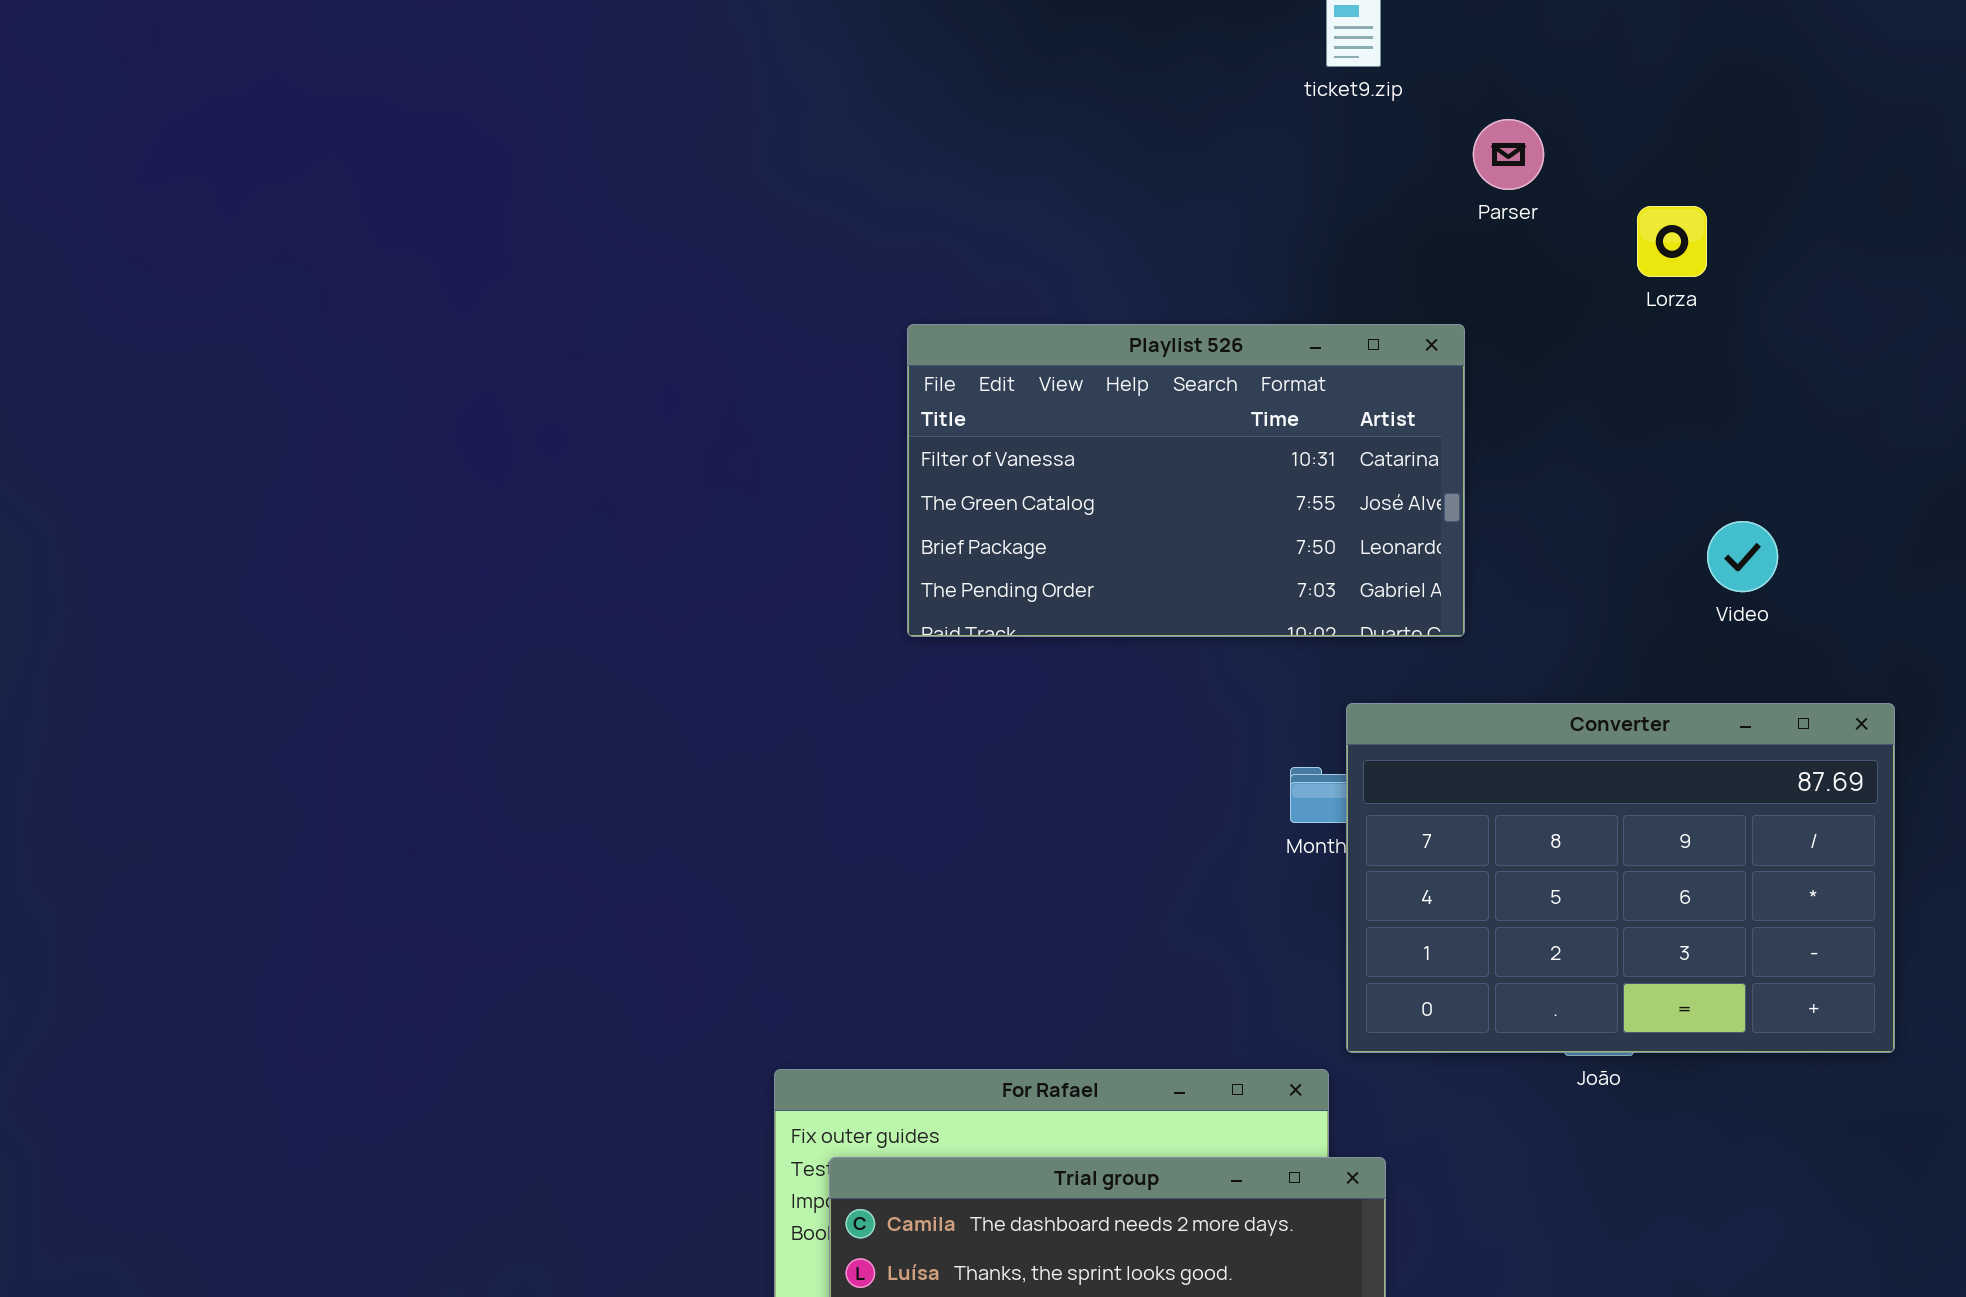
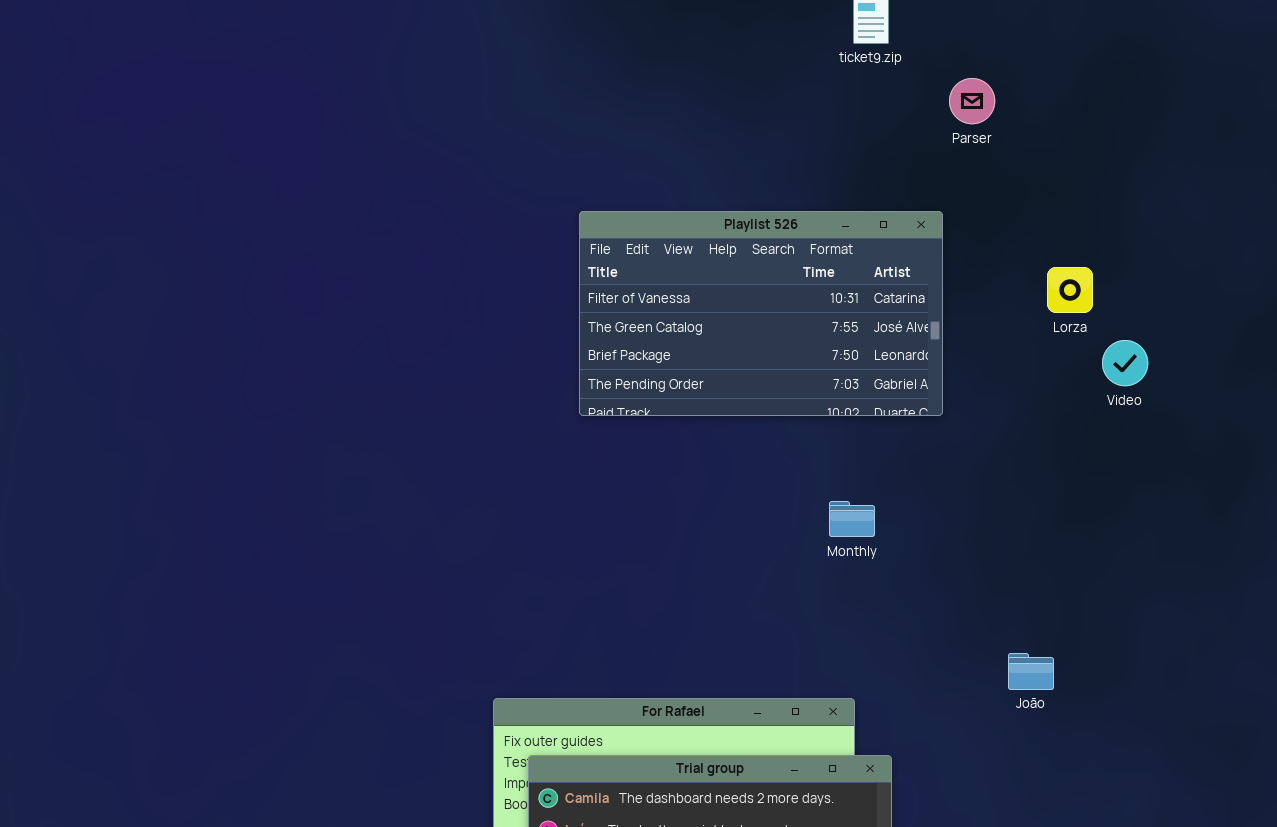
Lorza: [1637,206,1707,277] -> [1047,267,1093,313], moved
Converter: [1346,703,1895,1053] -> none, closed

